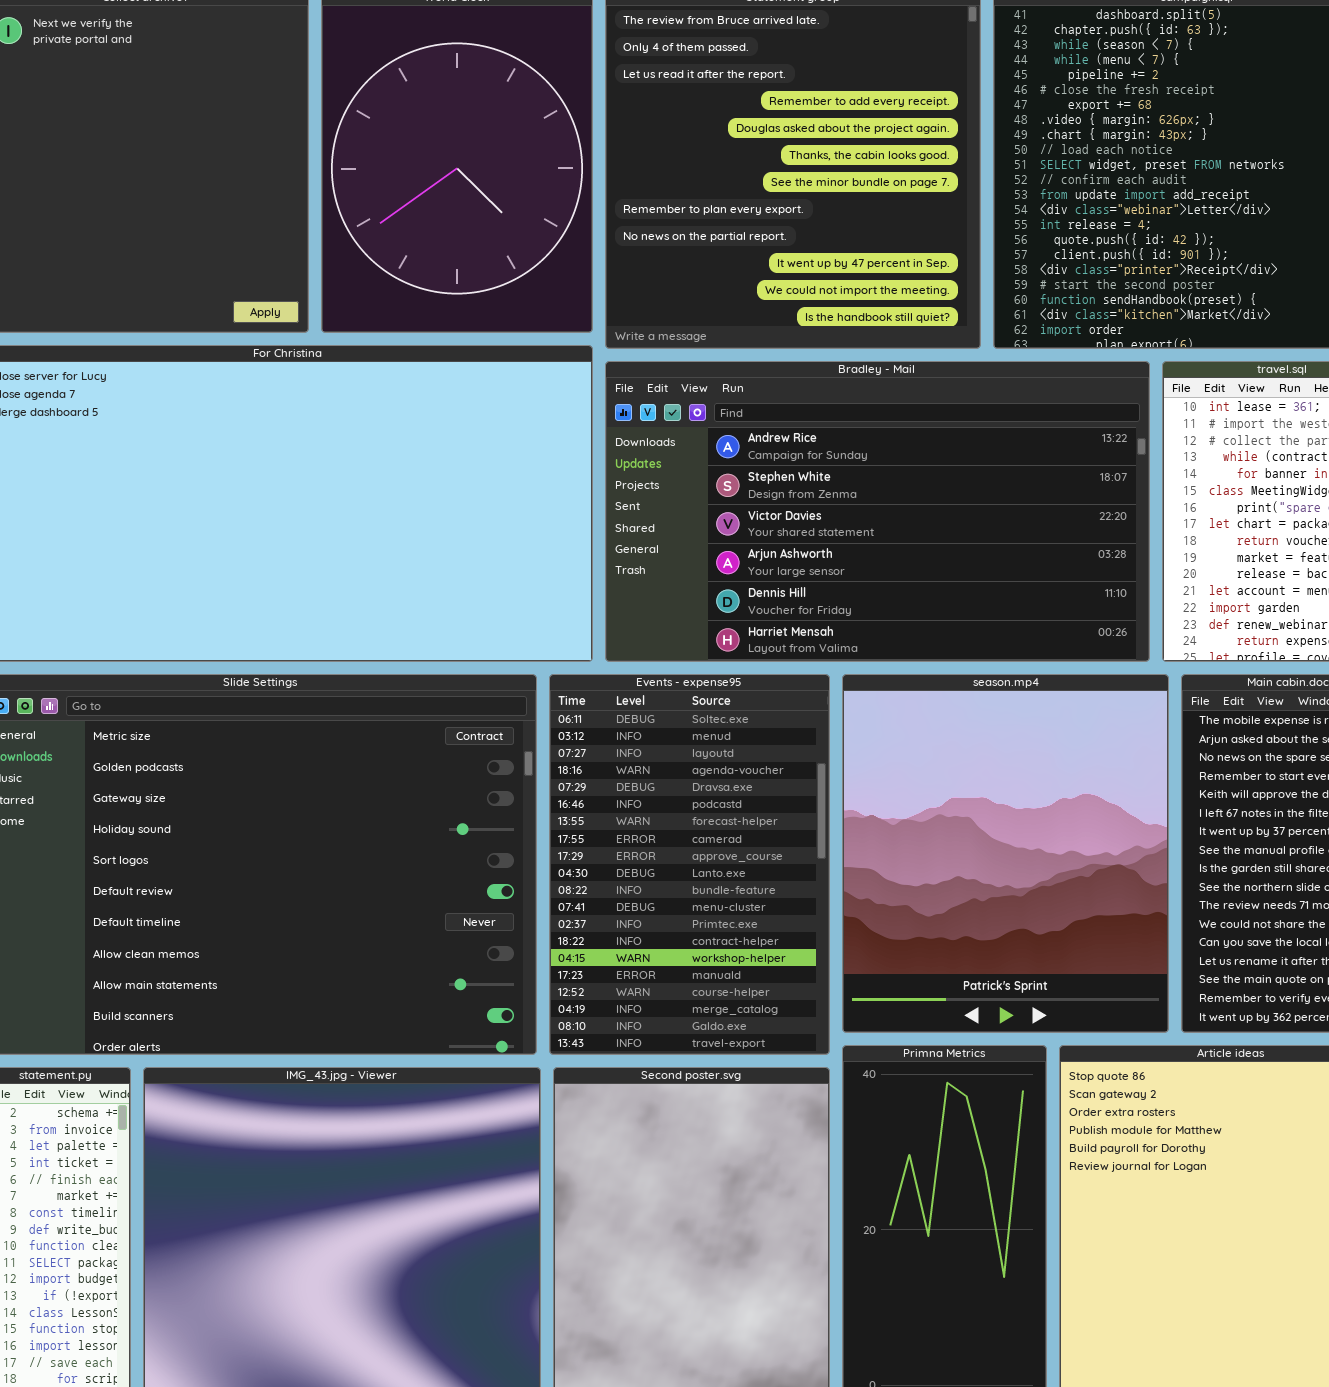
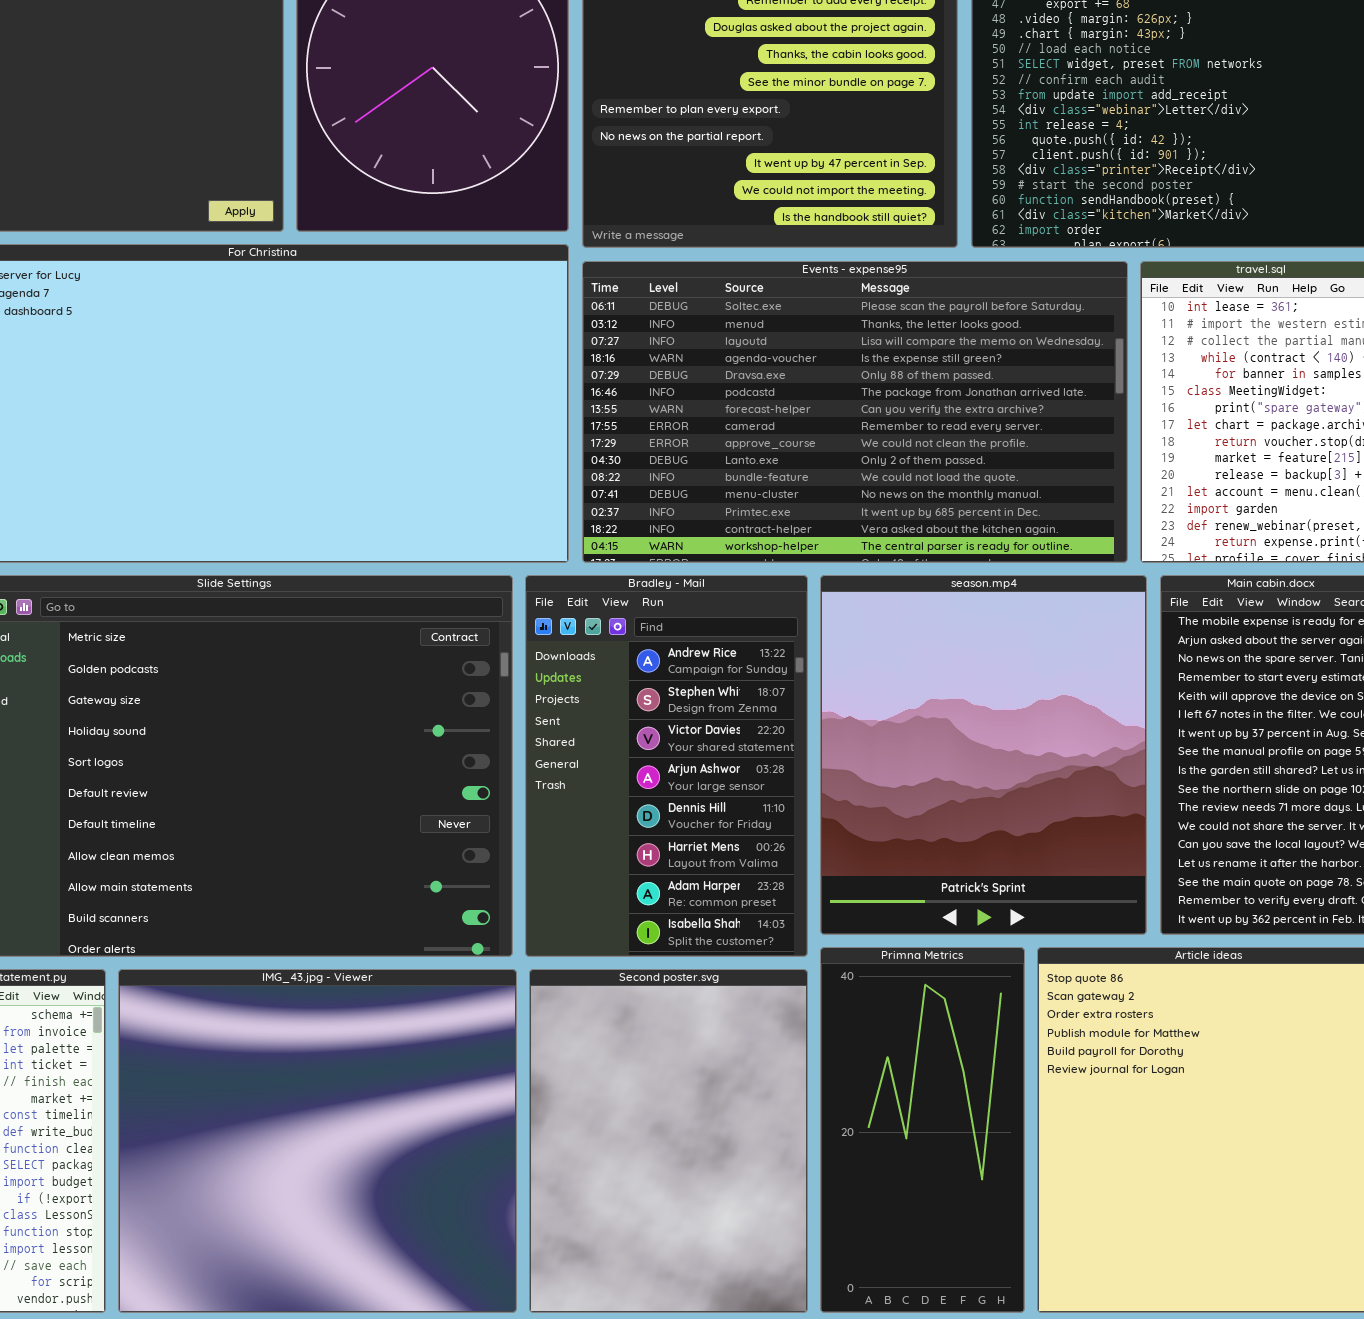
Bradley - Mail: [605,361,1150,662] -> [525,575,808,957], moved, resized
Events - expense95: [549,674,830,1055] -> [582,261,1128,563], moved, resized

